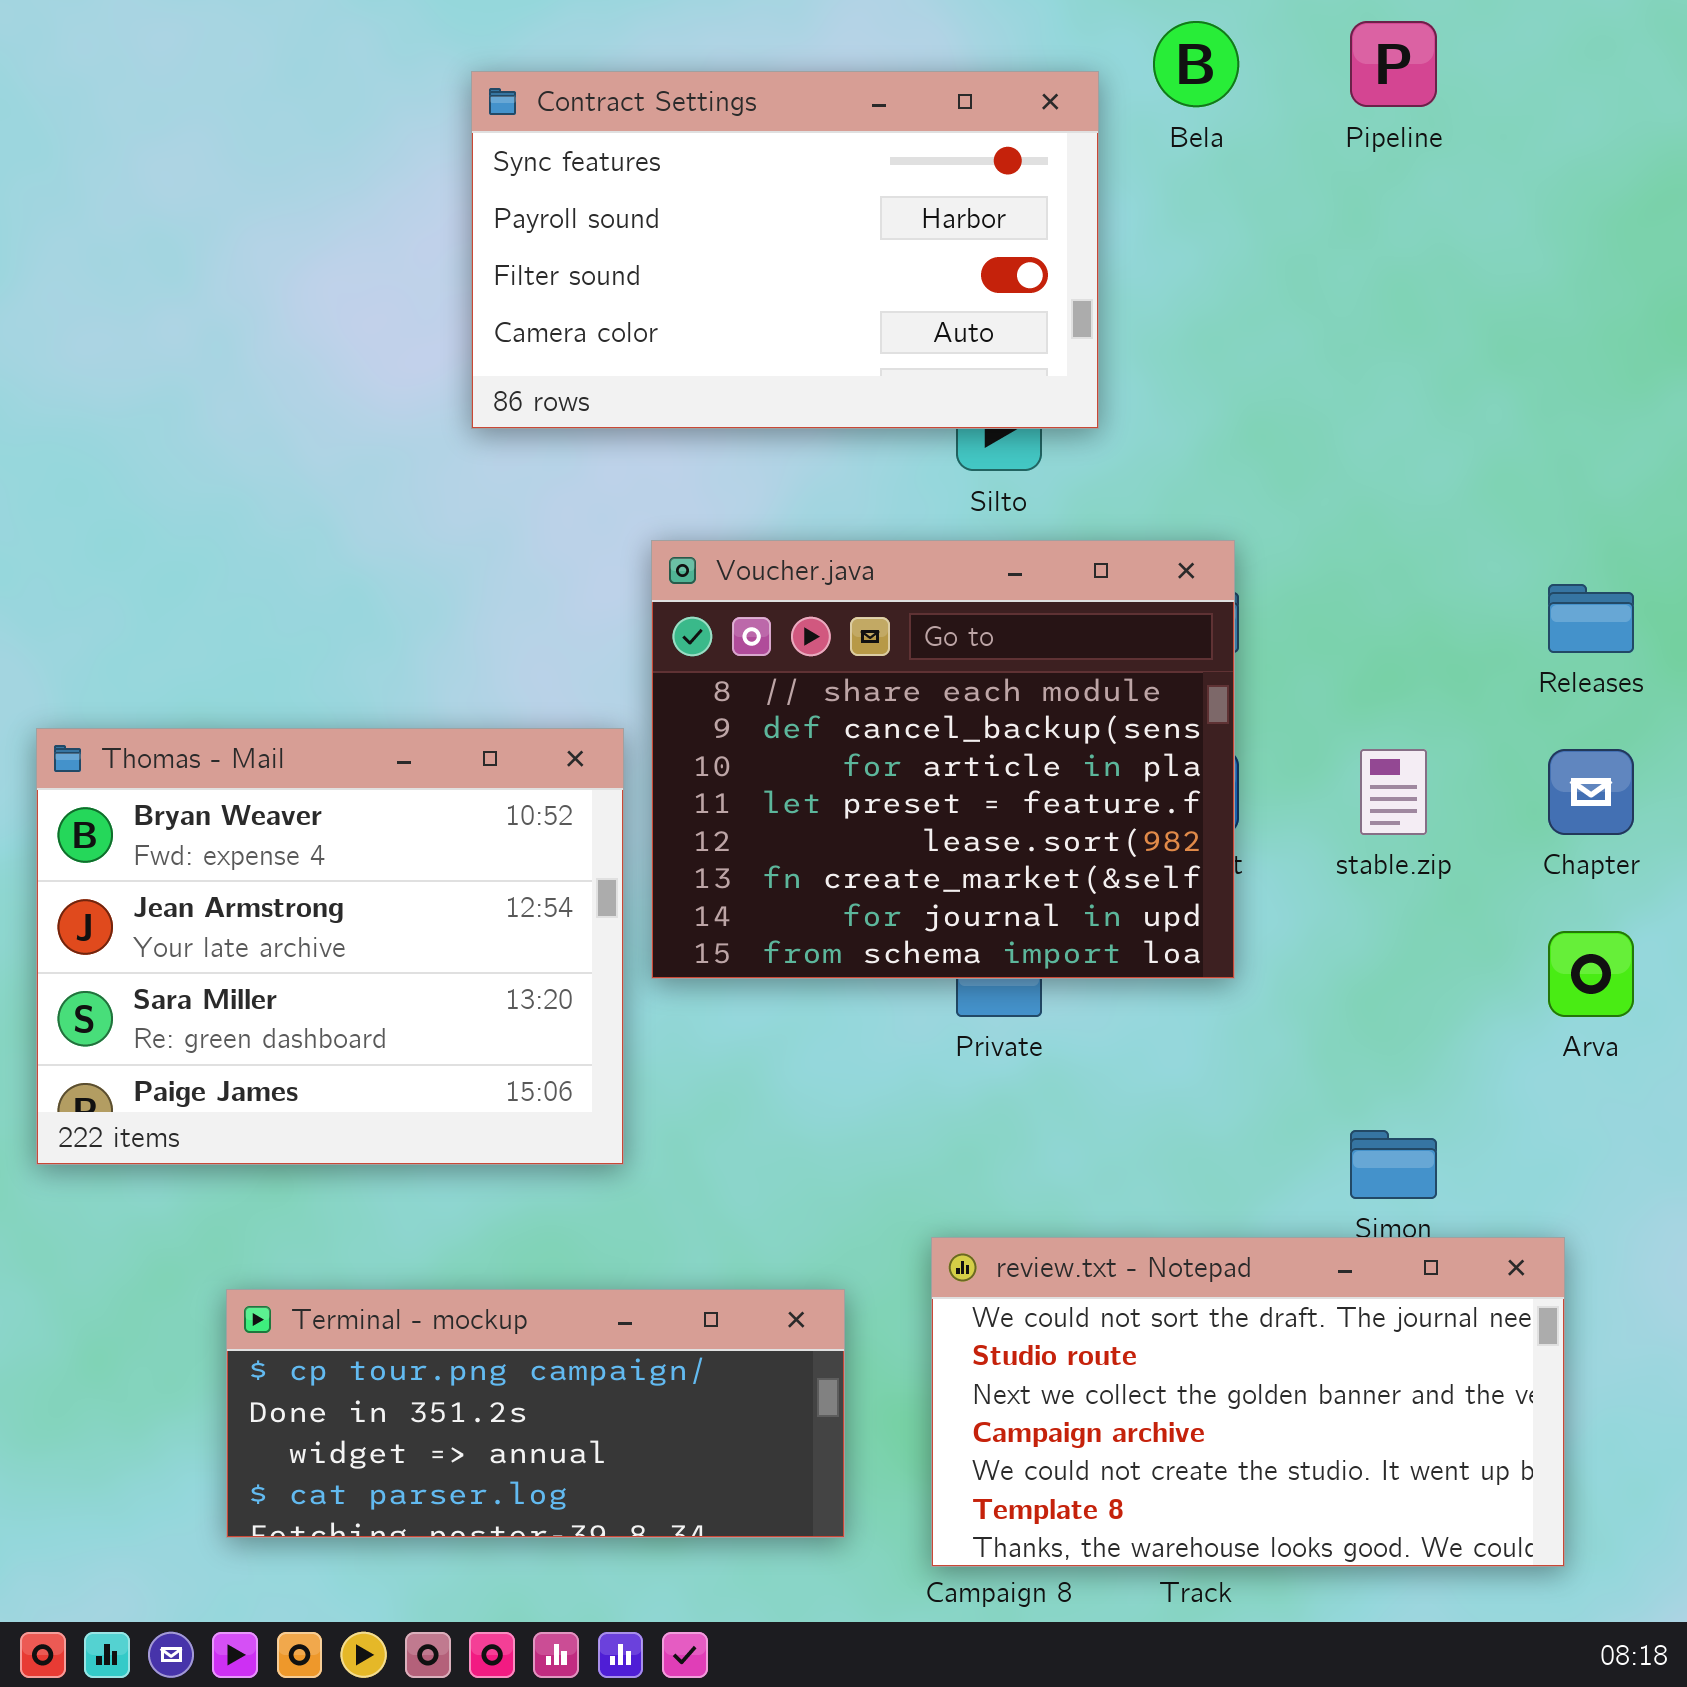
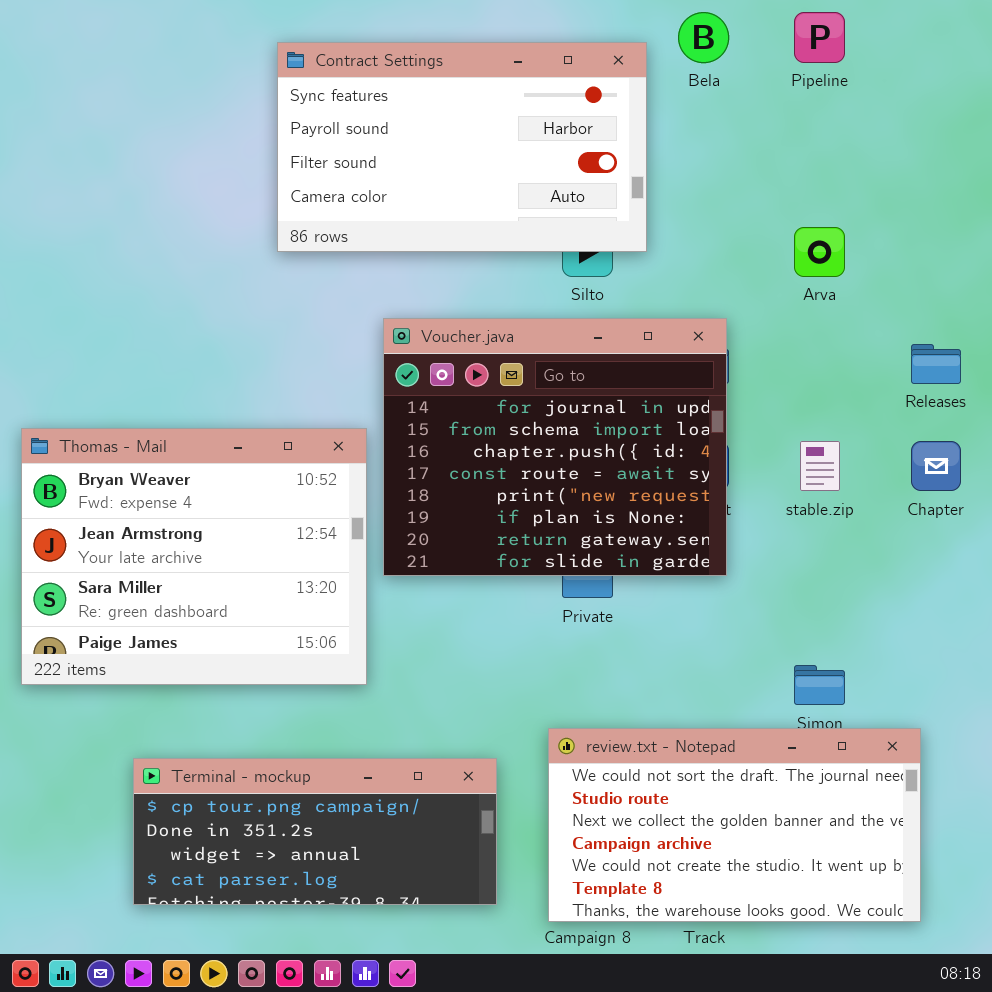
Voucher.java: [651,540,1235,979] -> [383,318,727,576], scrolled down 6 rows
Arva: [1548,931,1634,1017] -> [794,227,845,277], moved

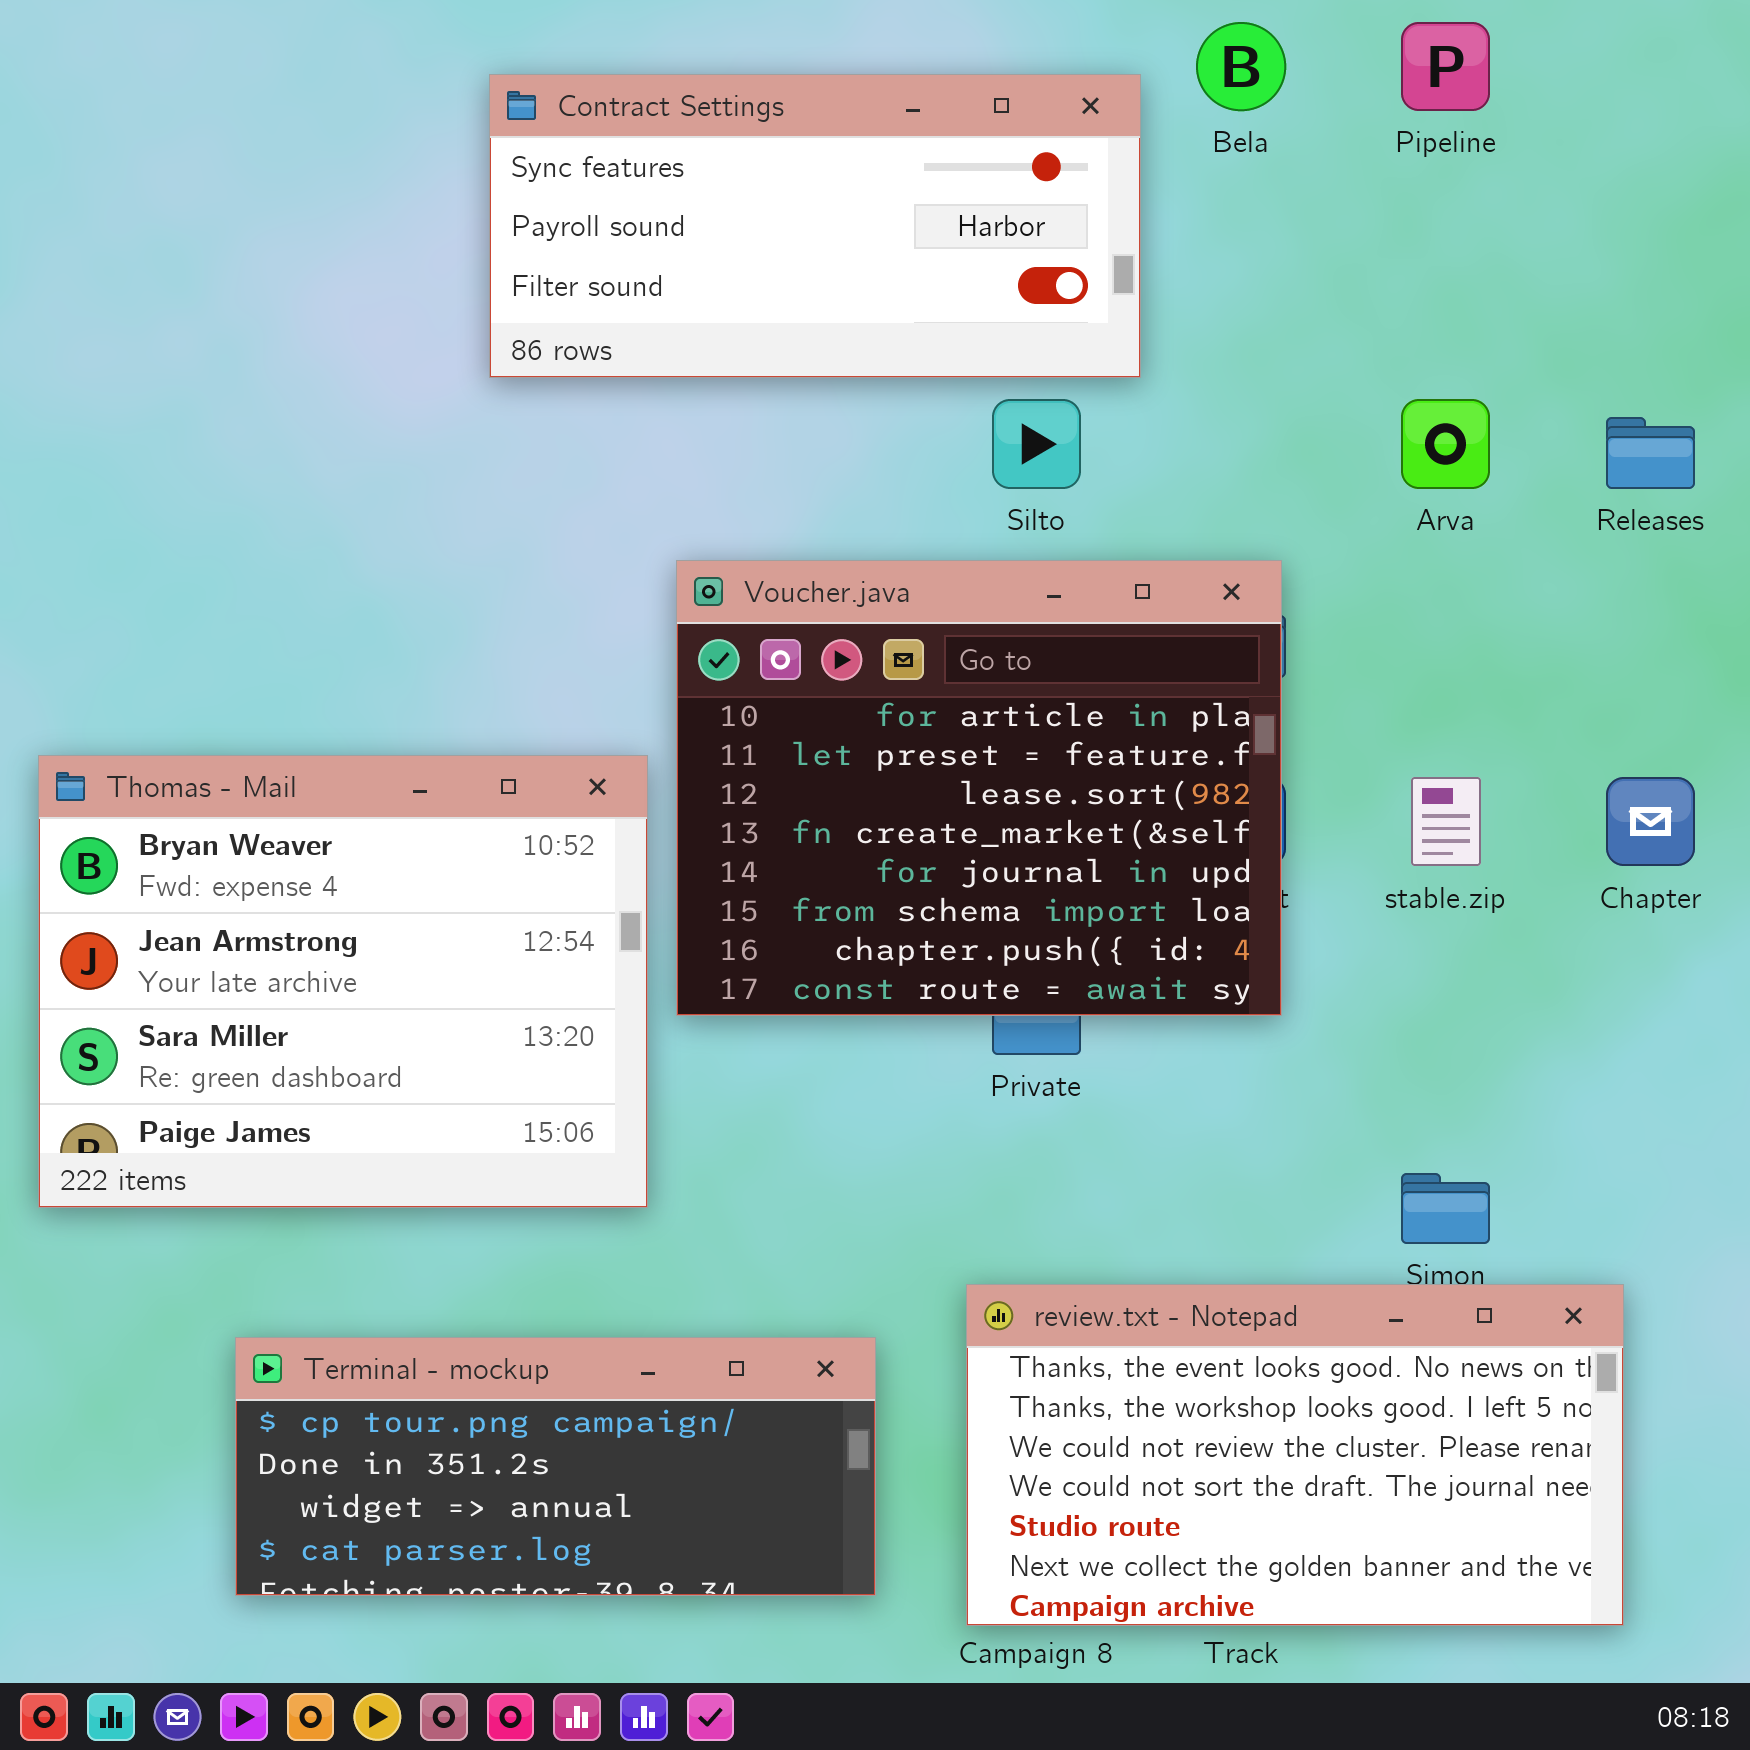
Contract Settings: [277,42,647,252] -> [489,74,1141,378], resized
Voucher.java: [383,318,727,576] -> [676,560,1282,1016], scrolled up 4 rows
Releases: [911,344,961,384] -> [1606,417,1695,489], moved
review.txt - Notepad: [548,728,921,922] -> [966,1284,1624,1626], scrolled up 3 rows

